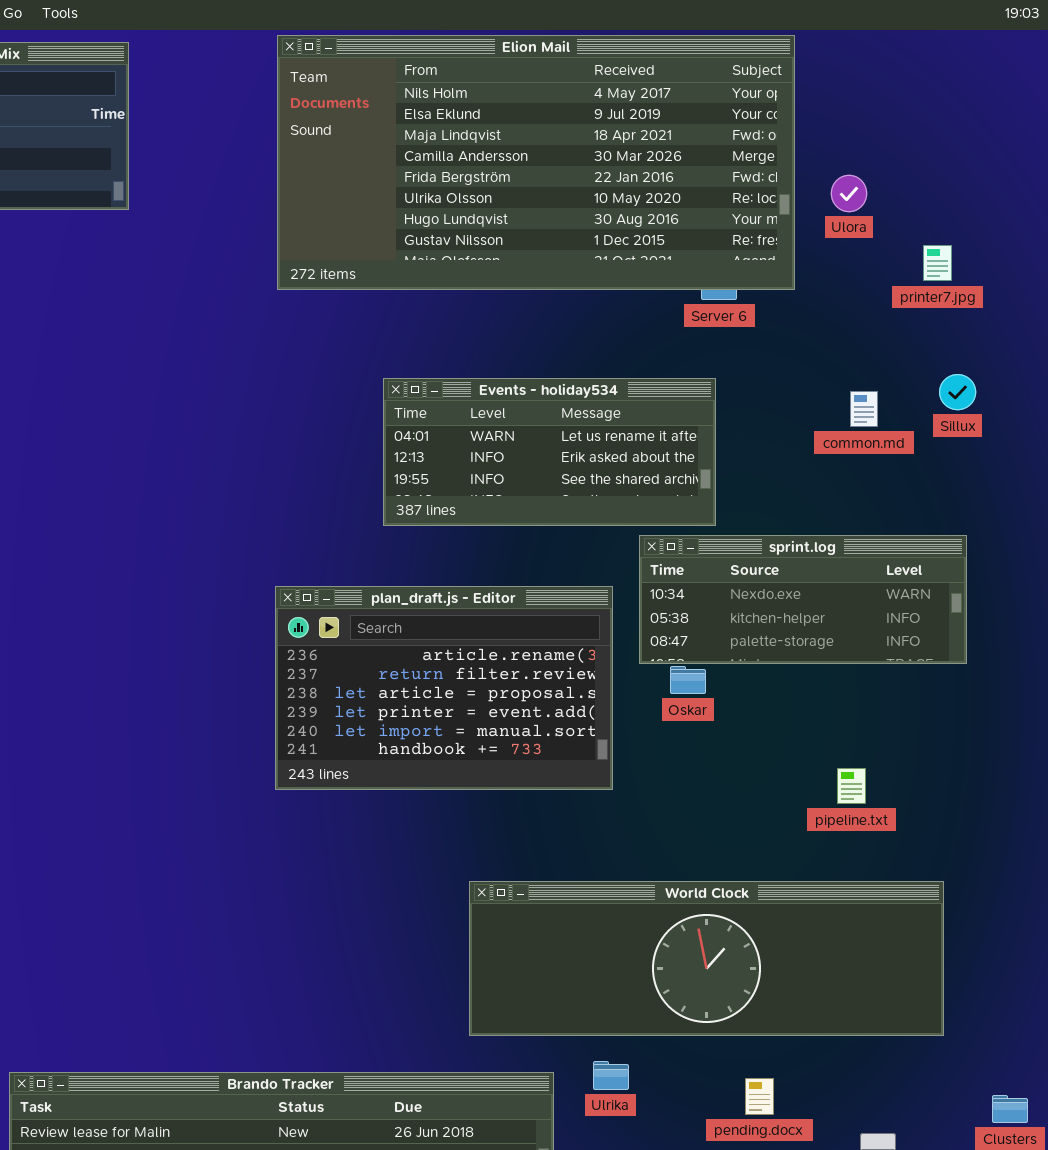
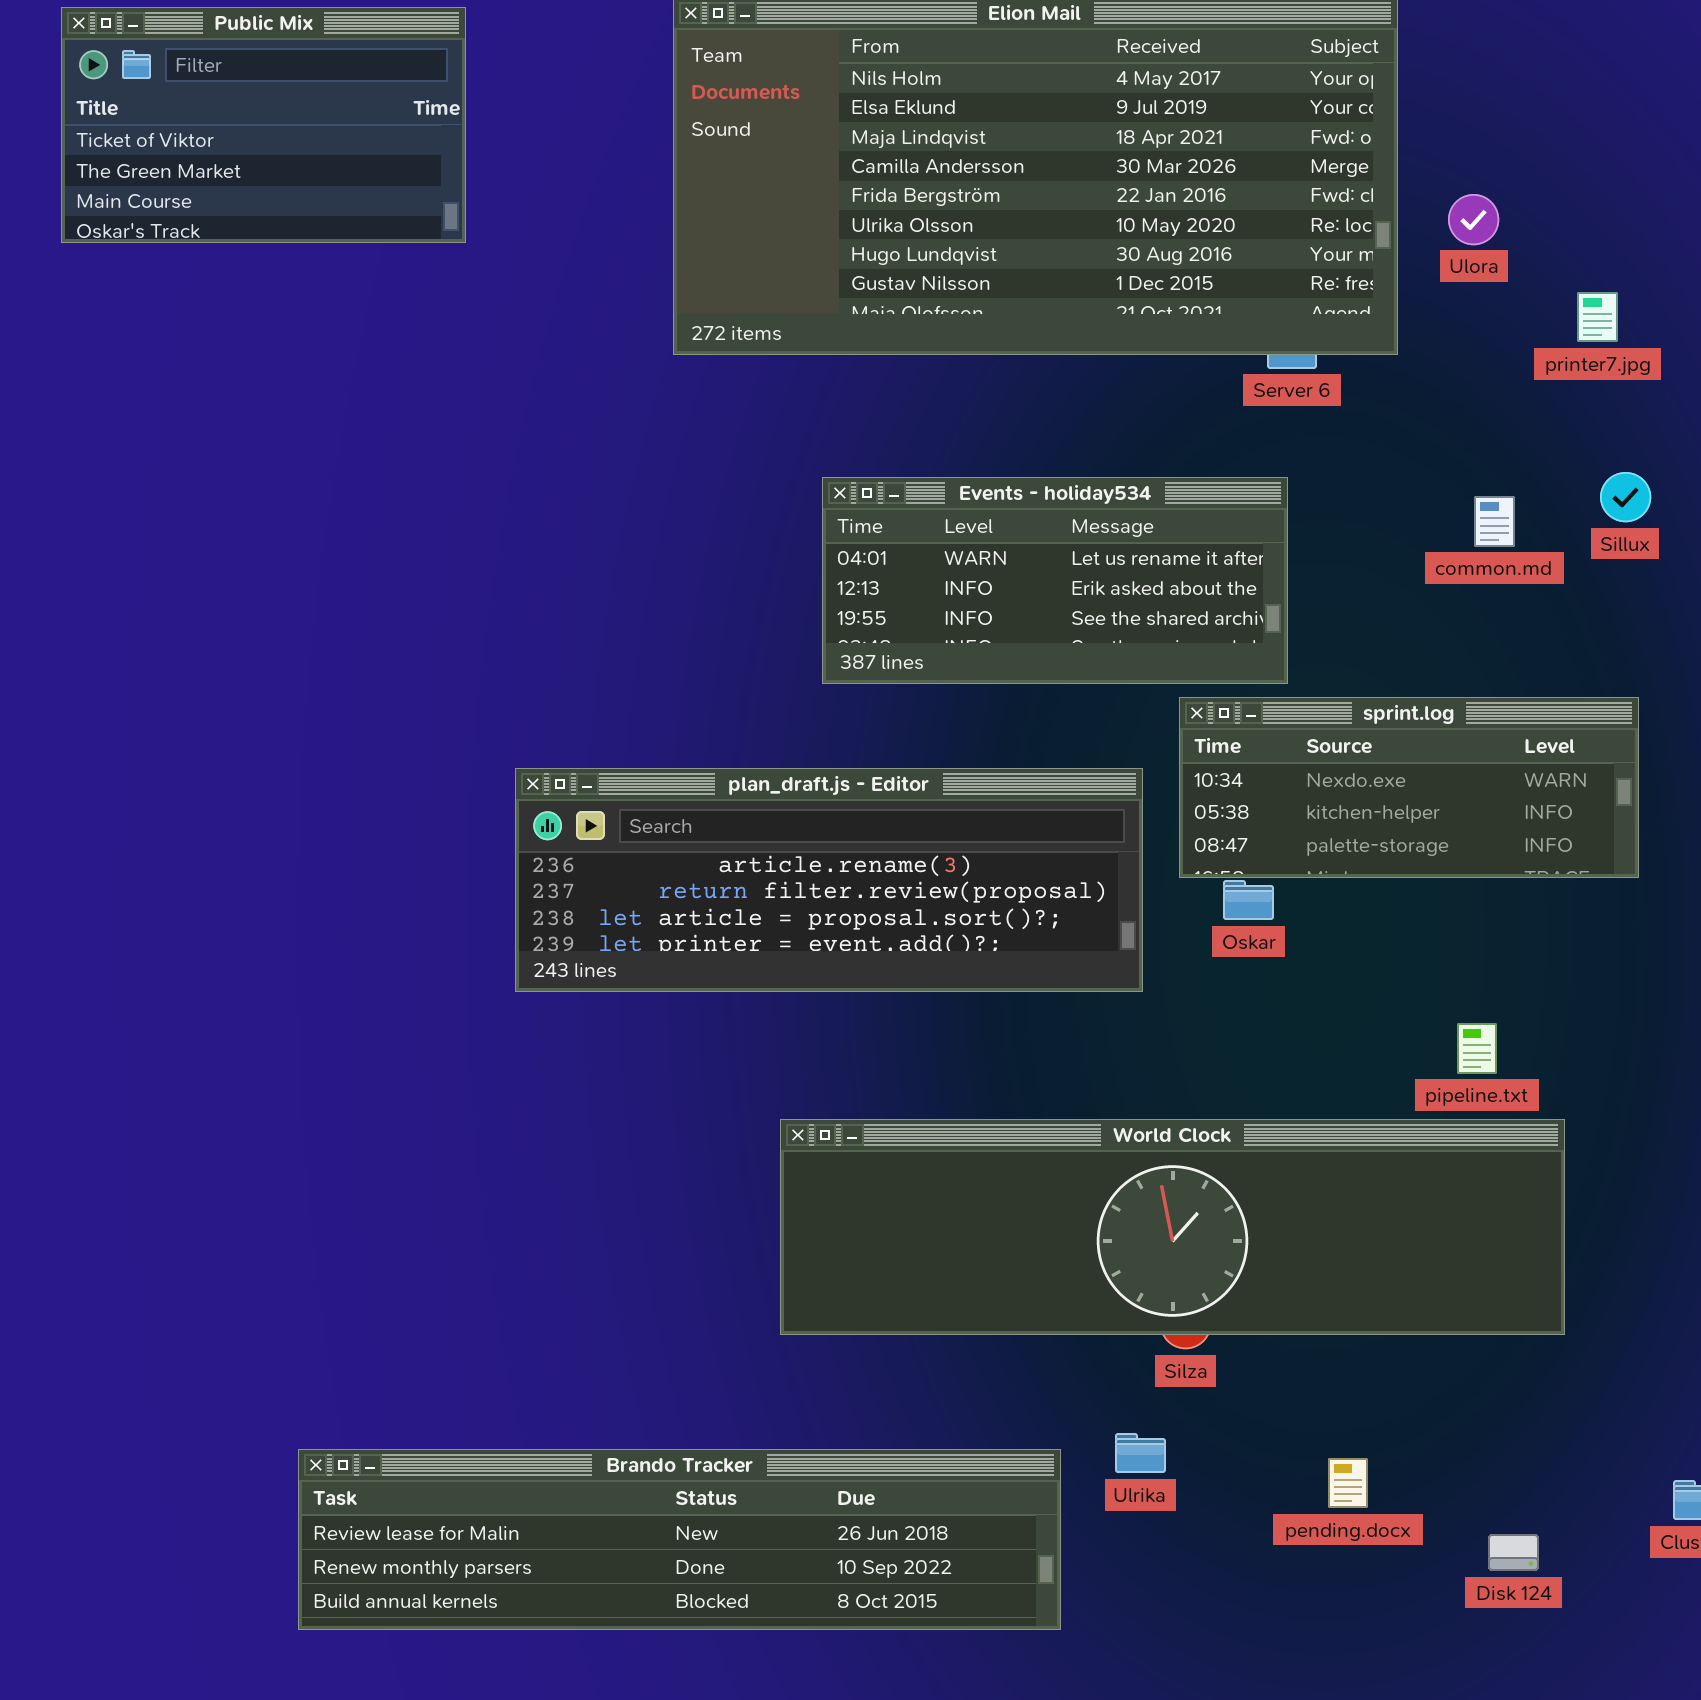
plan_draft.js - Editor: [275,586,613,790] -> [515,768,1143,992], resized
World Clock: [469,881,944,1036] -> [780,1119,1565,1335], moved, resized

